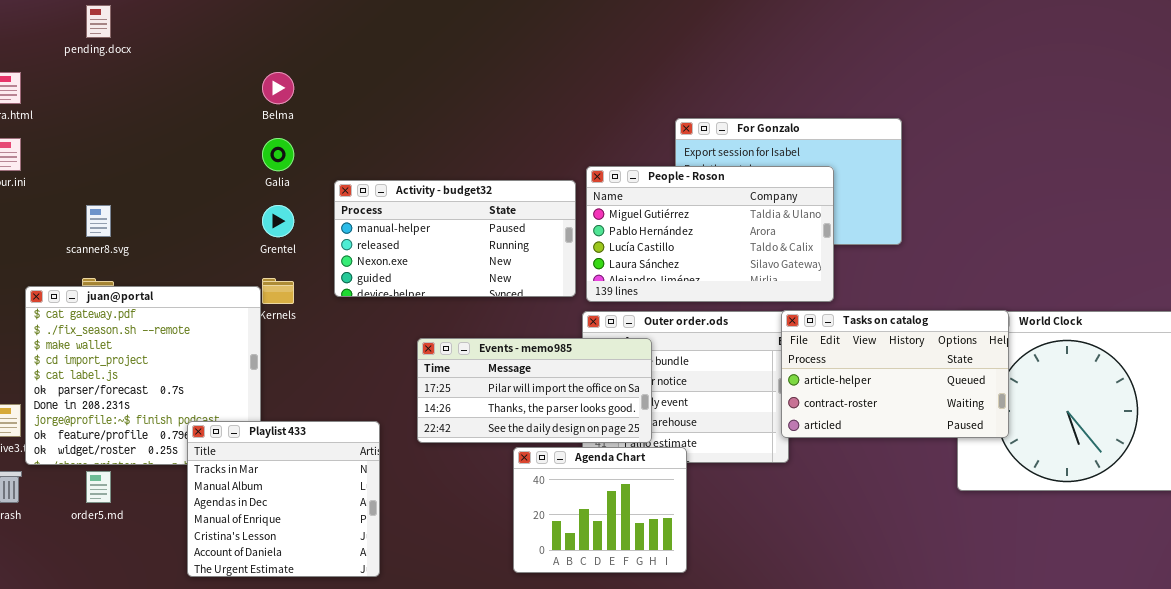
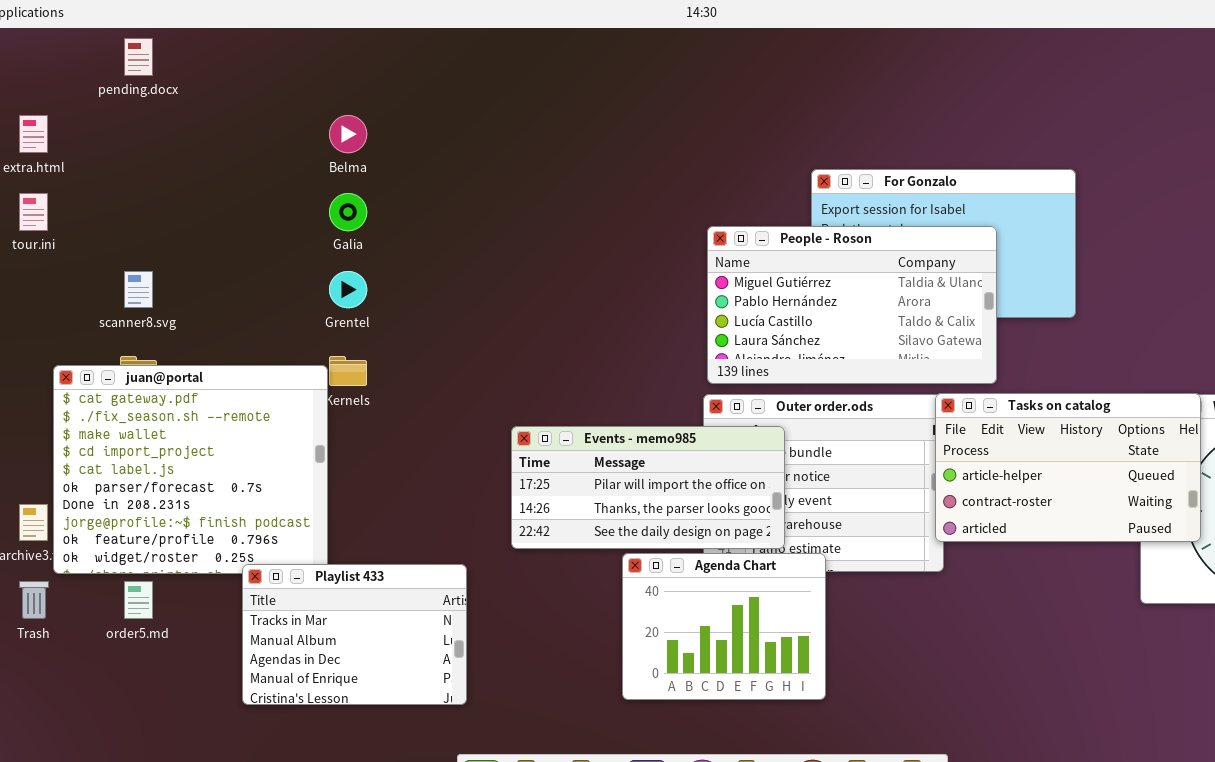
Activity - budget32: [334,180,576,297] -> none, closed
Playlist 433: [187,421,380,577] -> [242,564,467,705], resized

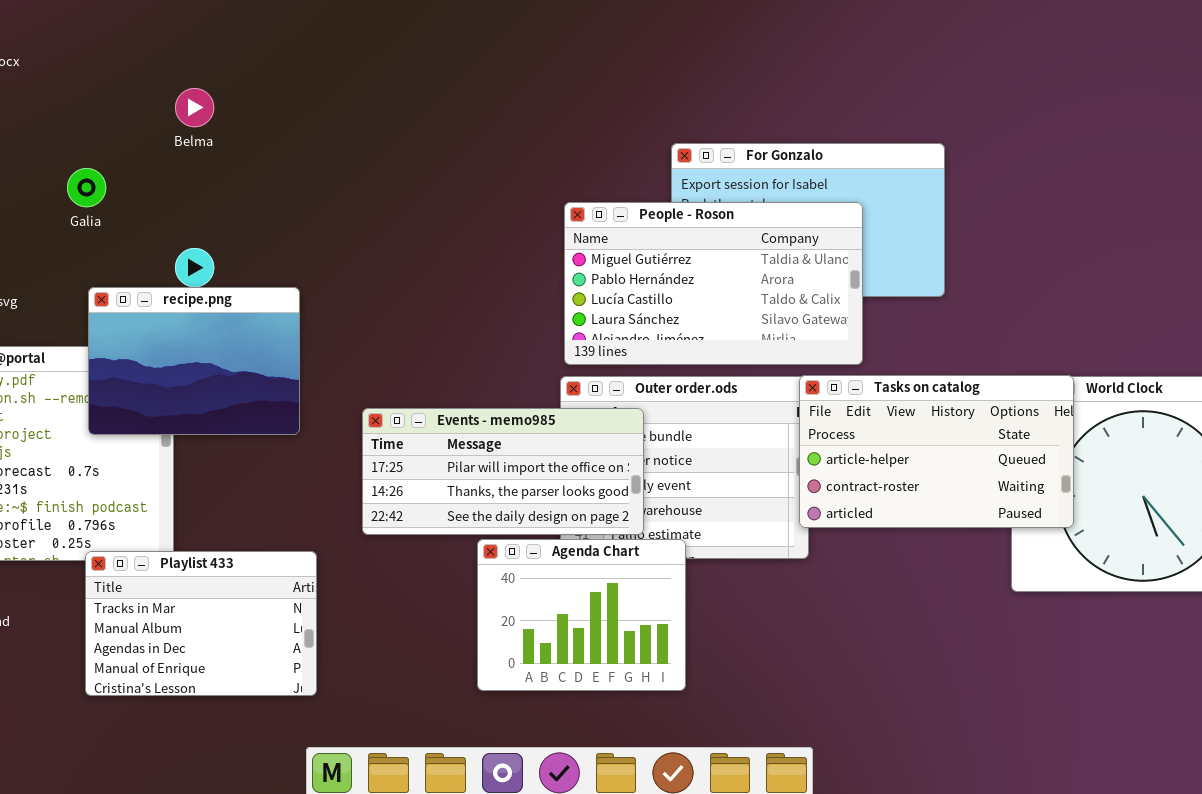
Galia: [329,193,367,231] -> [67,168,106,207], moved
recipe.png: none -> [88,287,300,435], opened

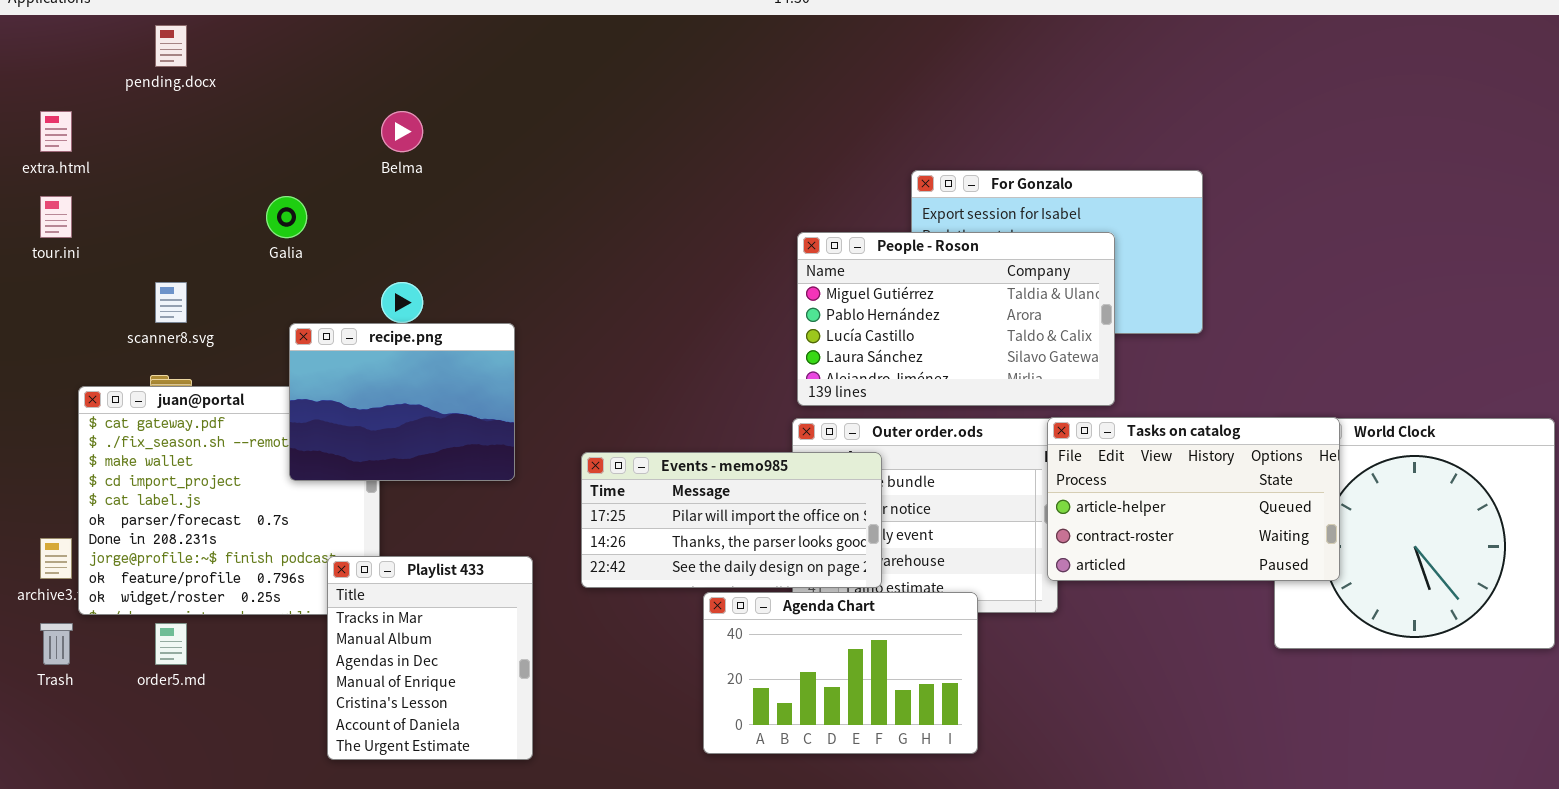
Agenda Chart: [477,539,686,691] -> [703,592,978,754], resized
Playlist 433: [85,551,317,696] -> [327,556,533,760], resized

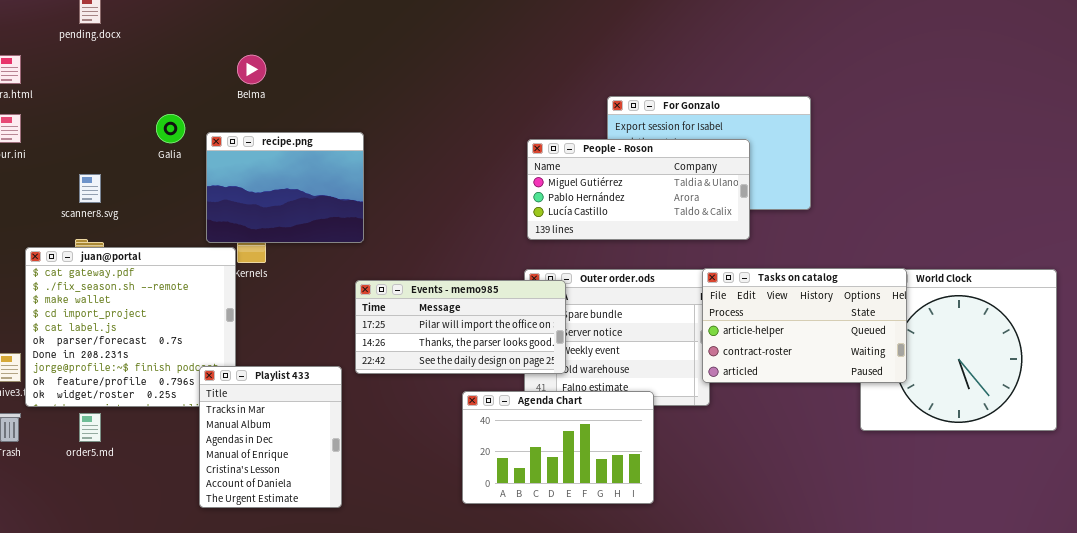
People - Roson: [797,232,1115,406] -> [527,139,750,240], resized
recipe.png: [289,323,515,481] -> [206,132,364,243], moved
Events - memo985: [581,452,882,588] -> [355,280,566,374], moved

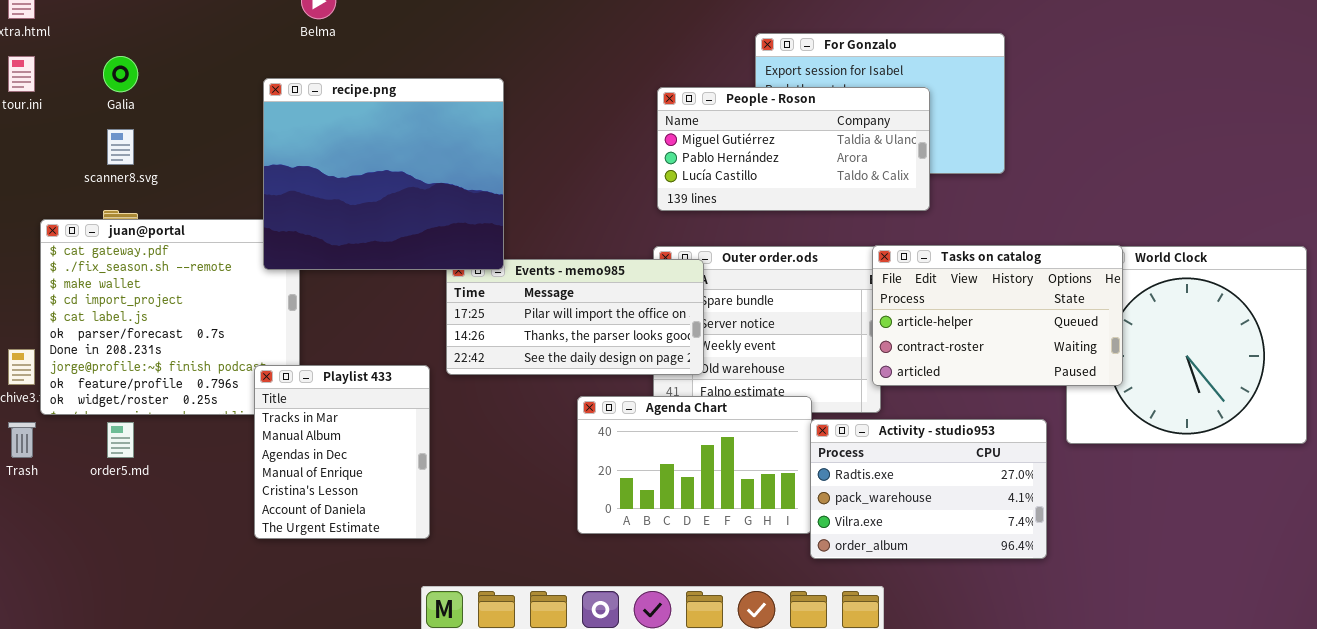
Galia: [156,114,185,143] -> [103,56,138,92], moved
recipe.png: [206,132,364,243] -> [263,78,504,270], resized
Activity - studio953: none -> [810,419,1047,559], opened

